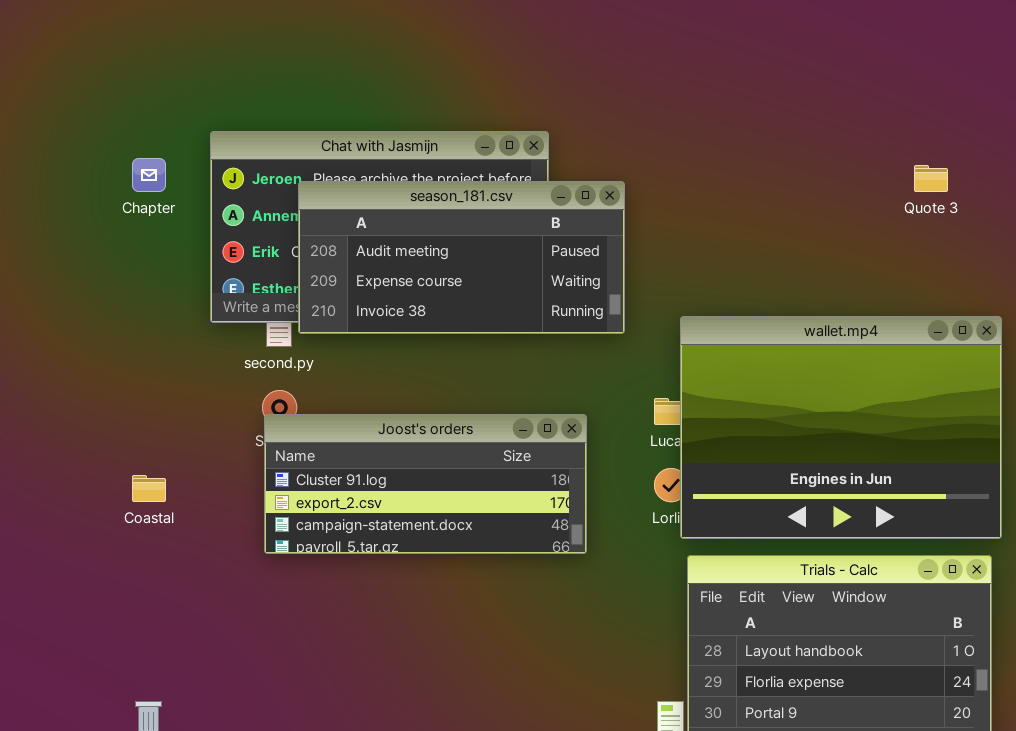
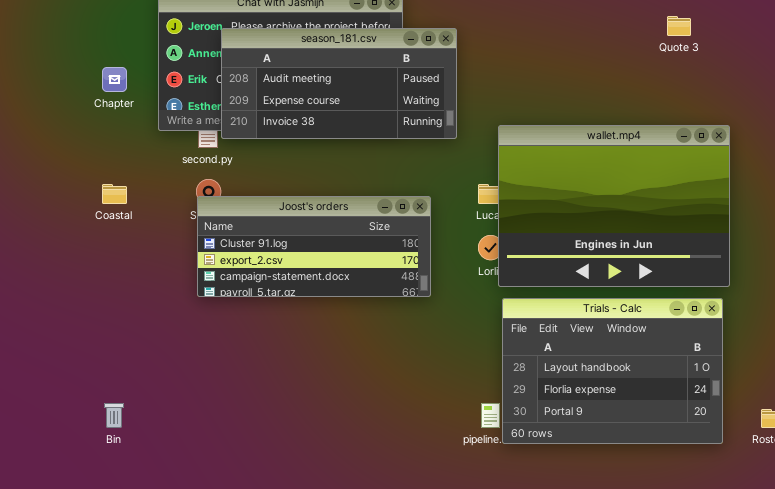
Chapter: [132,158,166,192] -> [102,67,127,92], moved
Coastal: [132,475,166,502] -> [102,184,127,204], moved

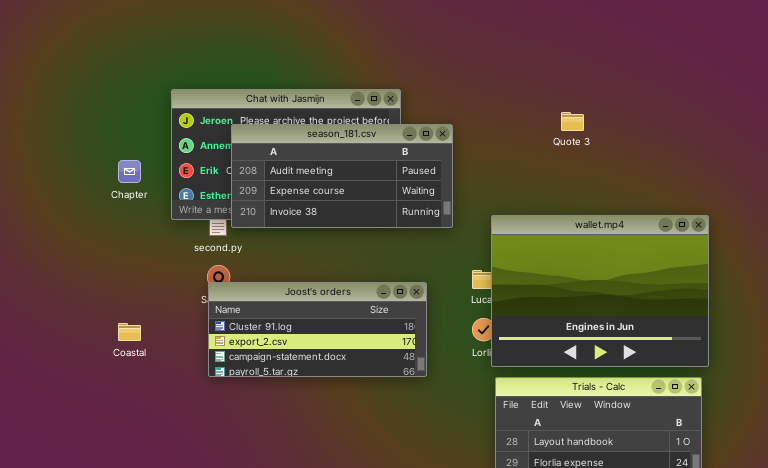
Quote 3: [667,16,691,36] -> [561,112,584,131], moved
Coastal: [102,184,127,204] -> [118,323,141,341], moved

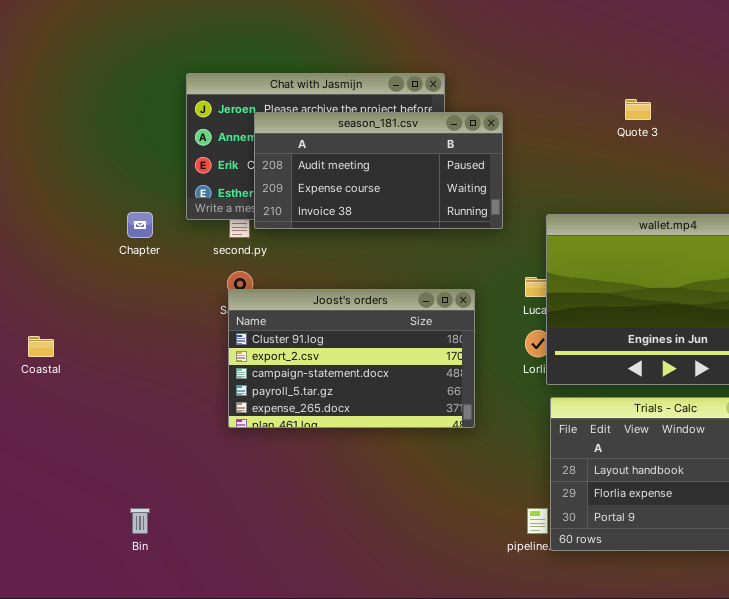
Chapter: [118,160,141,183] -> [127,212,153,238], moved
Joost's orders: [208,282,427,377] -> [228,289,475,428], resized
Coastal: [118,323,141,341] -> [28,336,54,357], moved

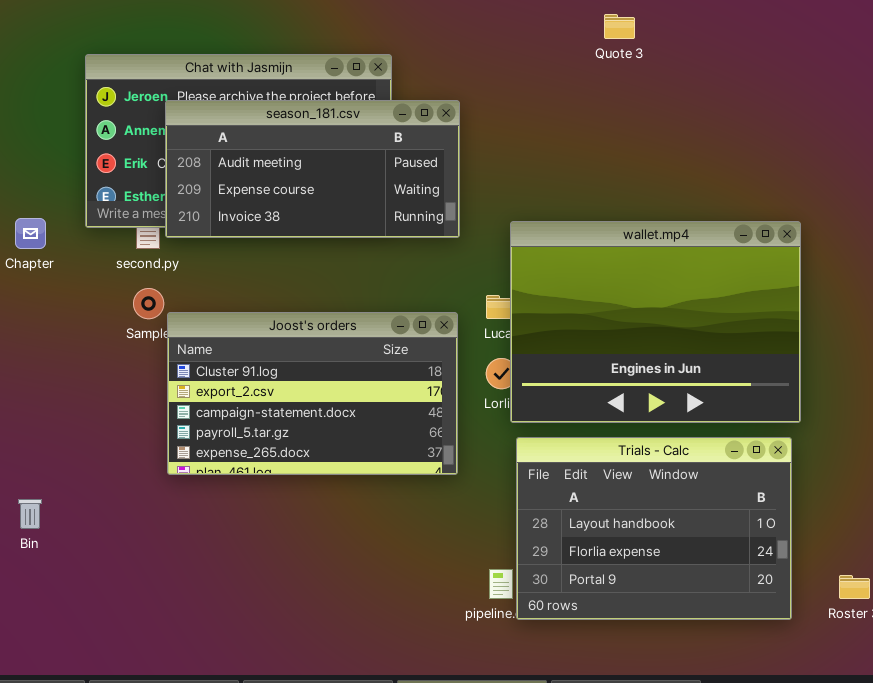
Quote 3: [625,99,651,120] -> [604,14,635,39], moved
Joost's orders: [228,289,475,428] -> [167,312,458,475], moved
Bin: [130,508,150,534] -> [18,499,42,529], moved

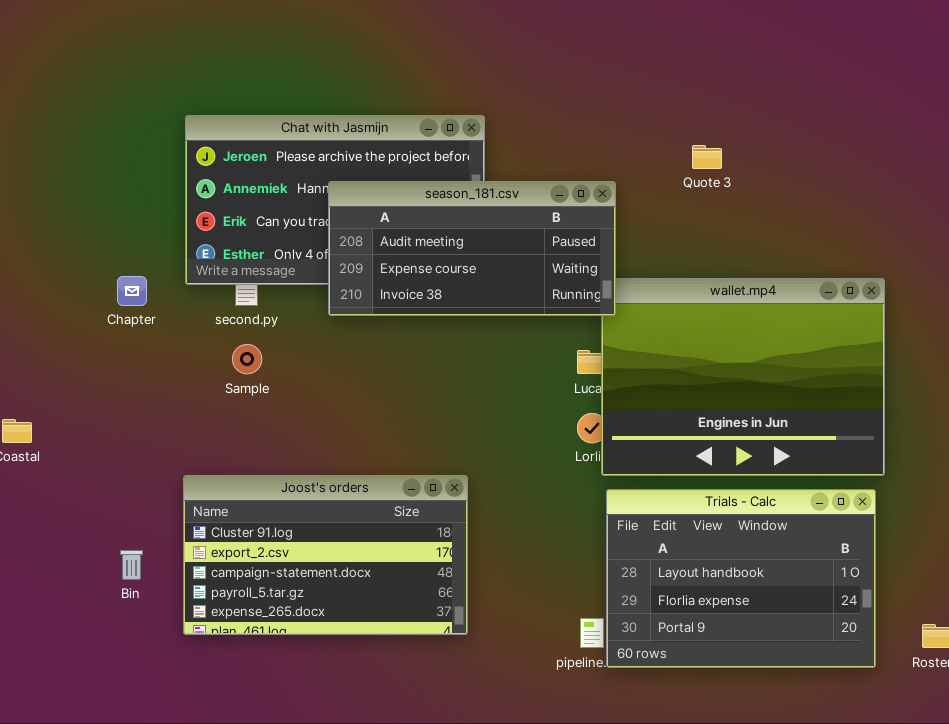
Quote 3: [604,14,635,39] -> [692,145,722,169], moved
season_181.csv: [165,100,460,238] -> [328,181,616,316], moved
Joost's orders: [167,312,458,475] -> [183,475,468,635], moved

